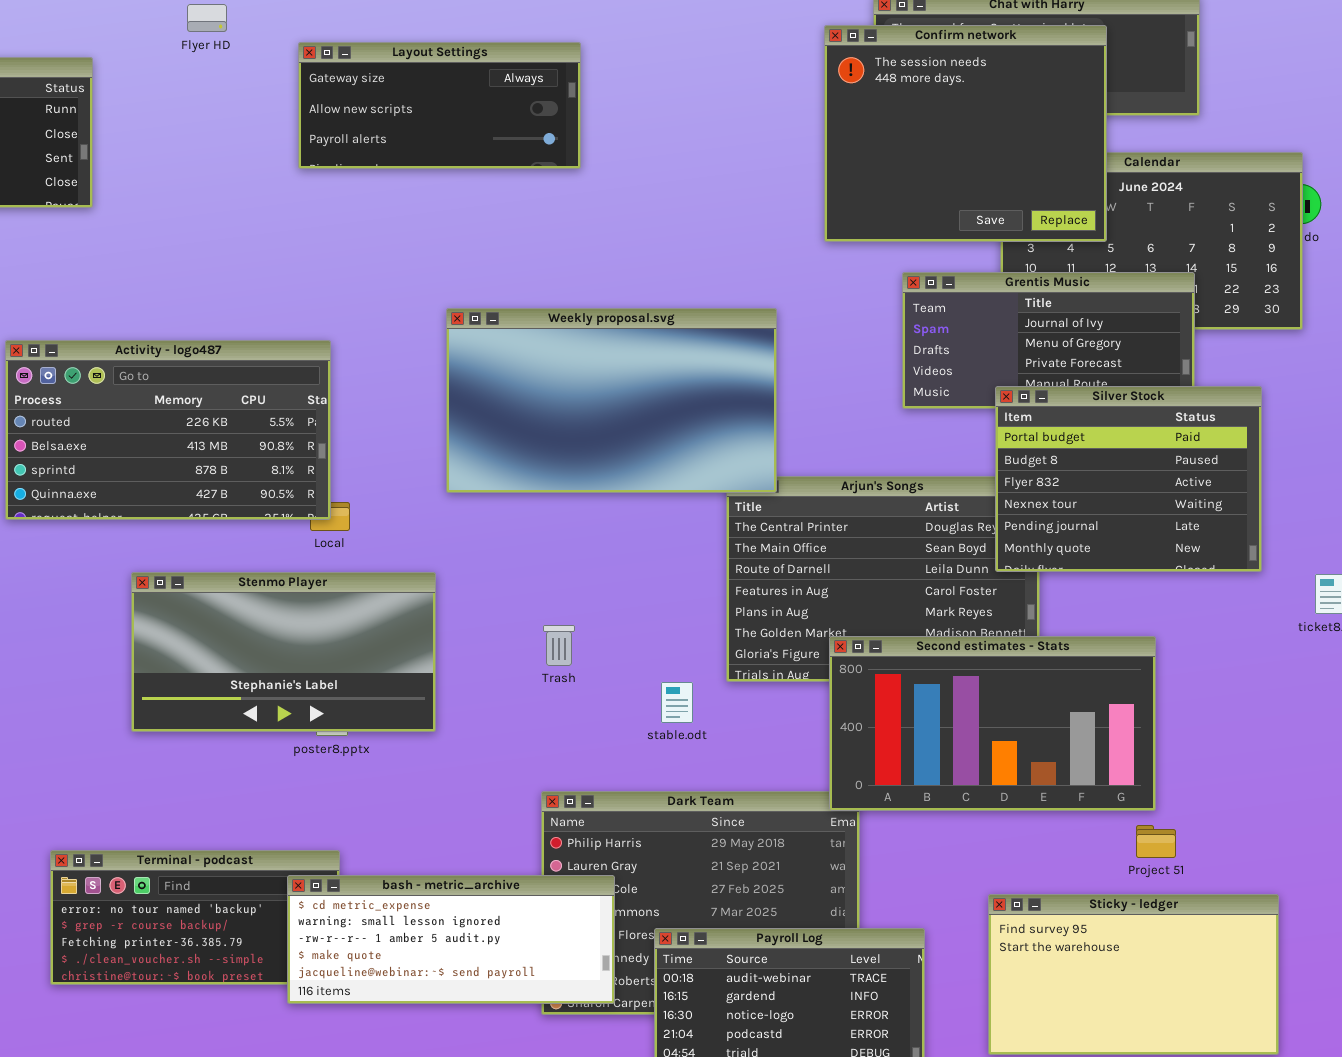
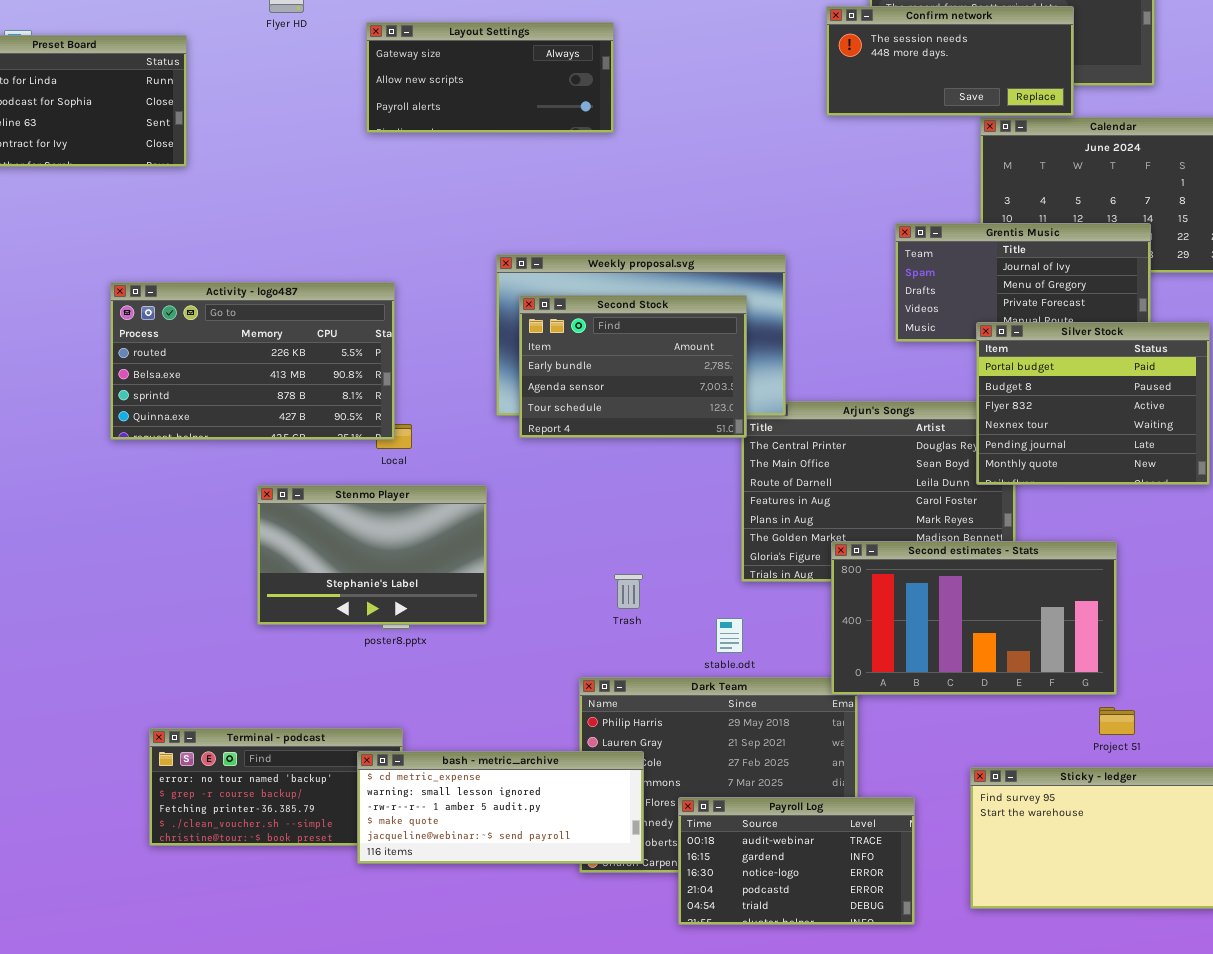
Confirm network: [824,25,1107,242] -> [826,6,1074,116], resized
Second Stock: none -> [519,295,747,438], opened
Stenmo Player: [131,572,436,732] -> [257,485,487,625], resized
Trash: [543,625,575,666] -> [614,574,643,609], moved
stable.odt: [661,682,693,723] -> [716,618,743,653], moved

